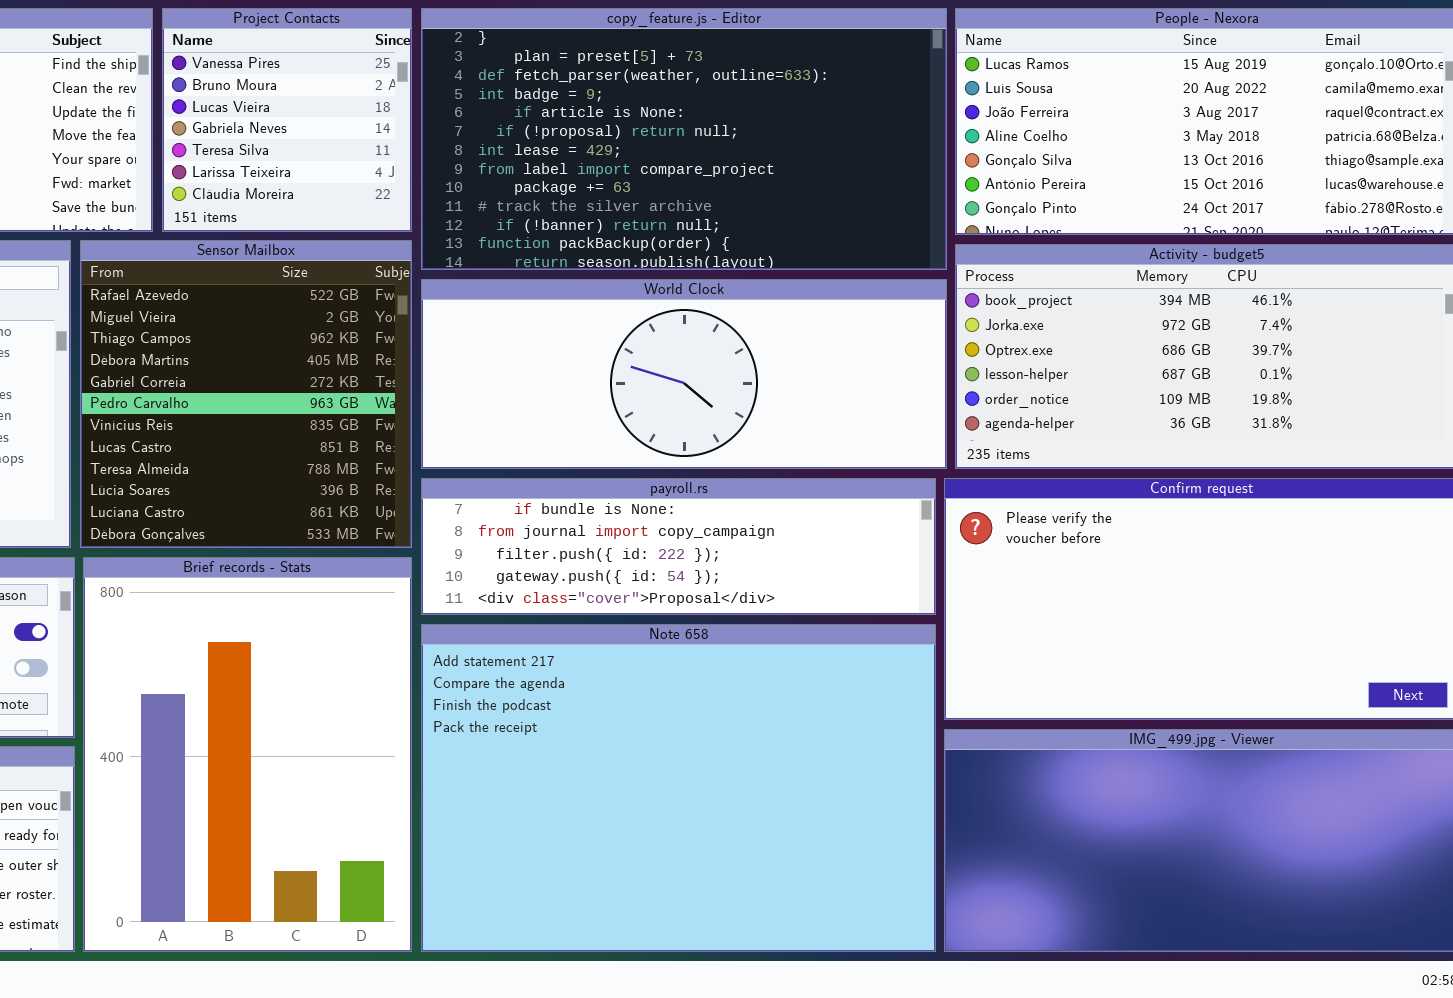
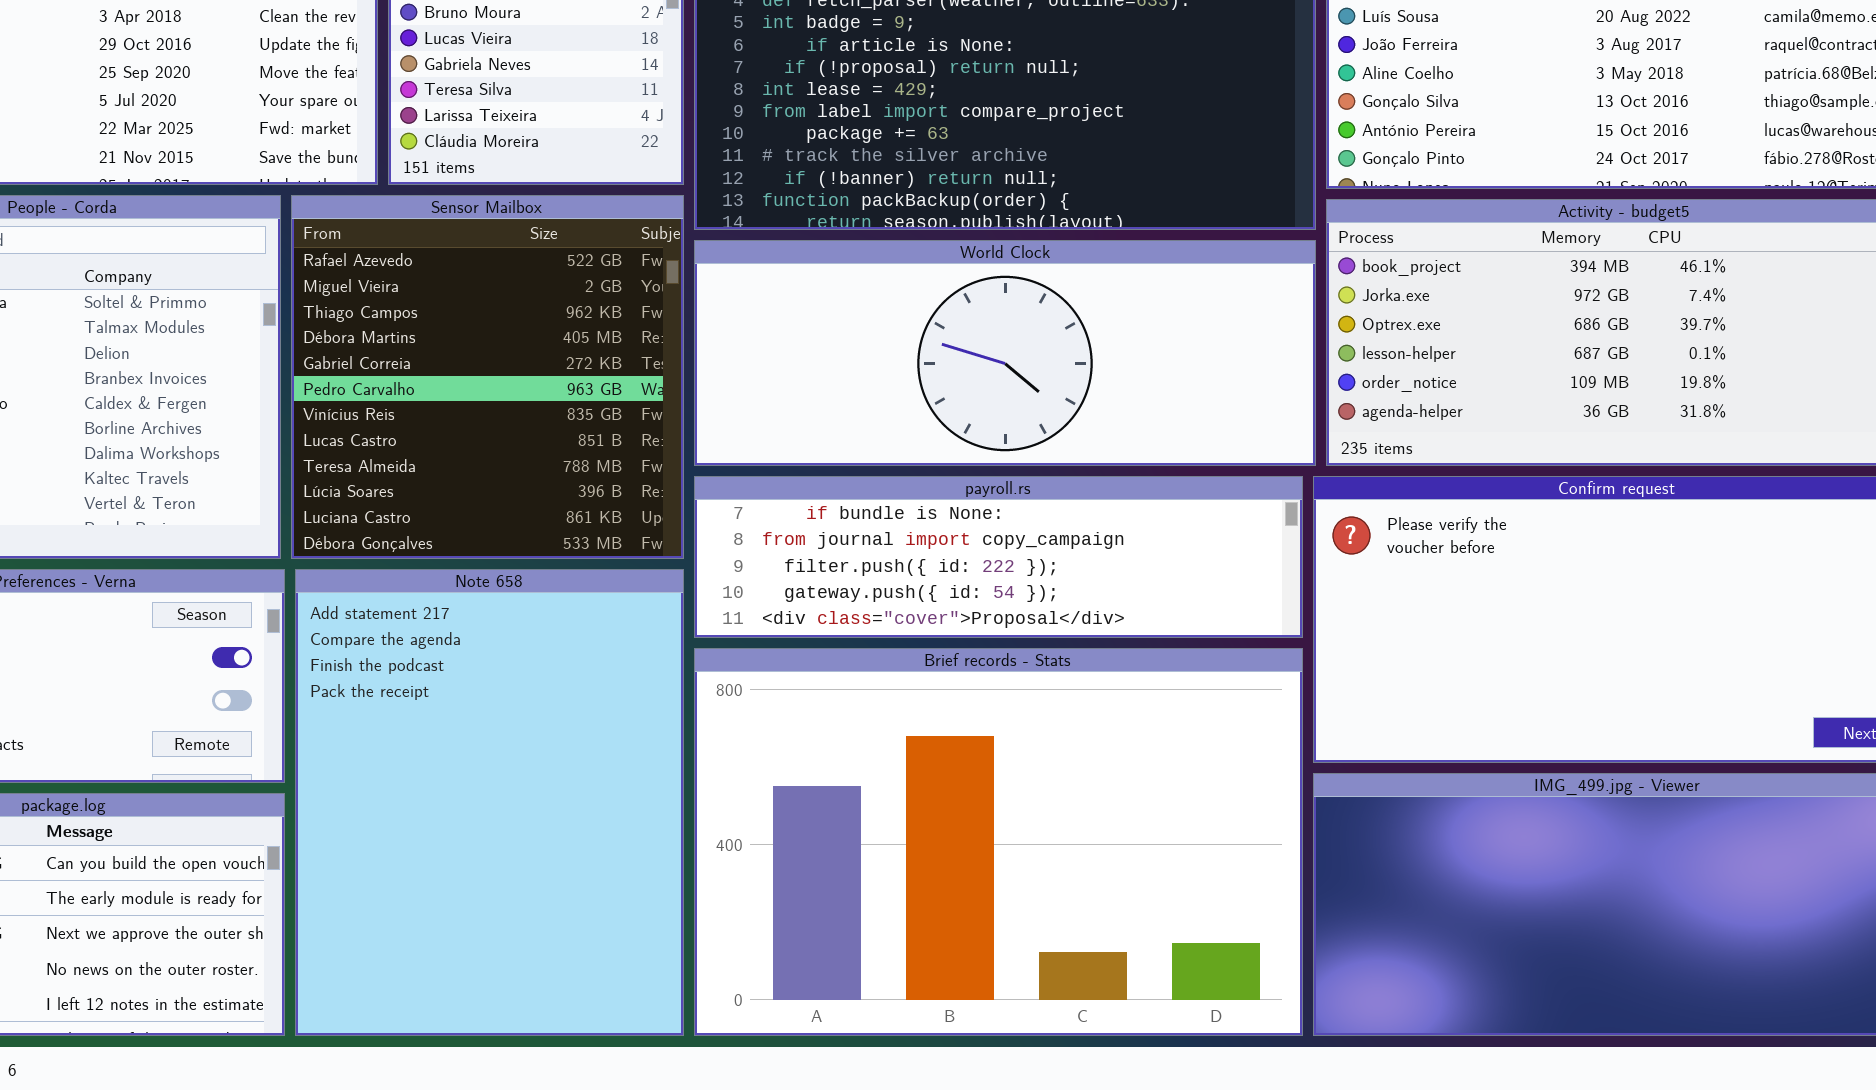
Brief records - Stats: [83,557,412,952] -> [694,648,1303,1036], moved, resized
Note 658: [421,624,936,952] -> [295,569,684,1036], moved, resized

